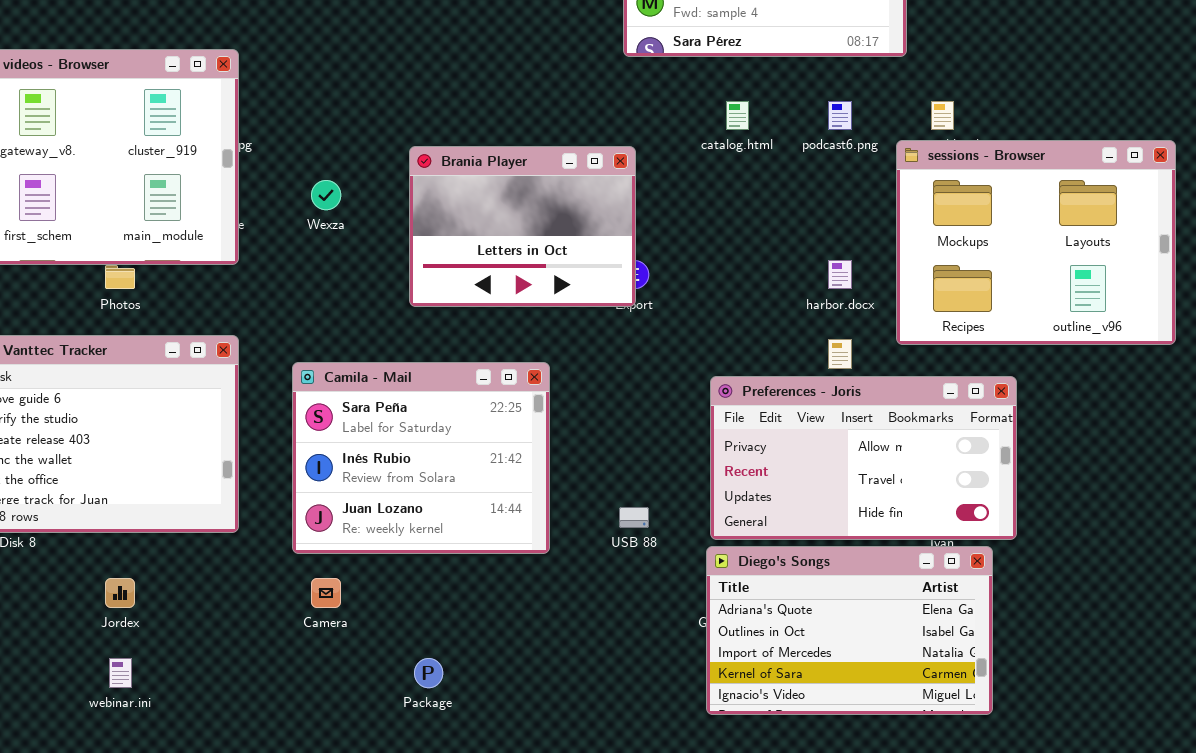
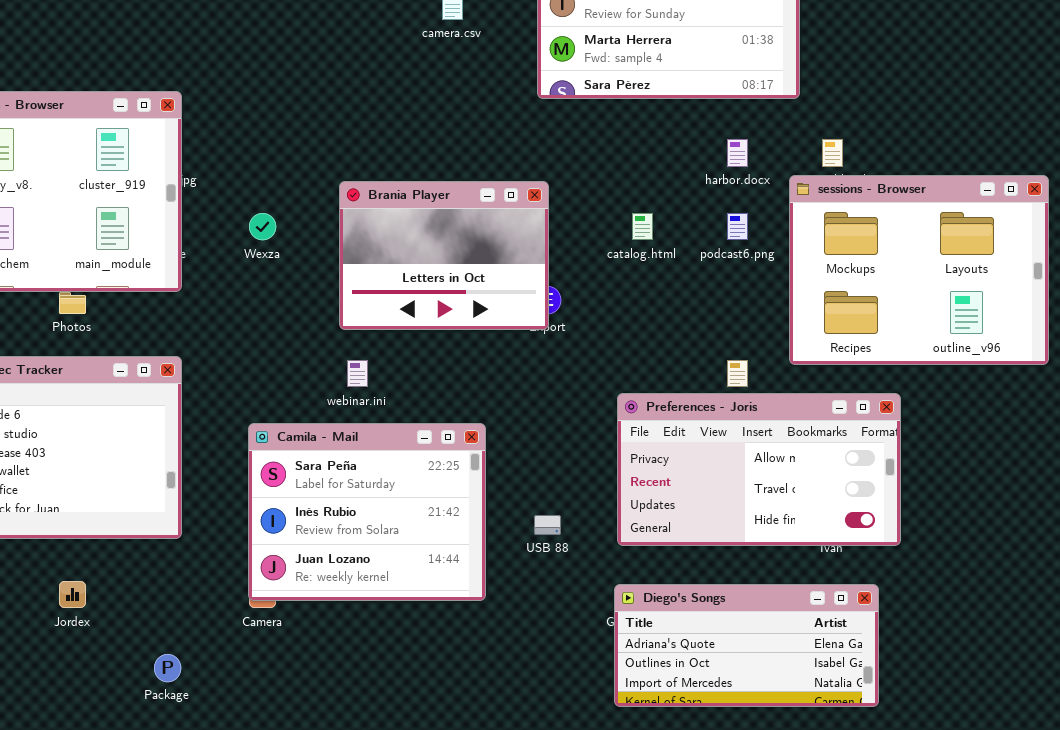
catalog.html: [726,101,749,130] -> [632,213,653,240], moved
podcast6.png: [828,101,852,130] -> [727,213,748,240], moved
harbor.docx: [828,260,852,289] -> [727,139,748,167], moved
Camila - Mail: [292,362,550,554] -> [248,423,486,601], moved
Diego's Songs: [706,546,993,715] -> [614,584,879,707], resized
webinar.ini: [109,658,132,688] -> [347,360,368,387], moved
Package: [414,658,443,688] -> [154,654,181,682], moved

